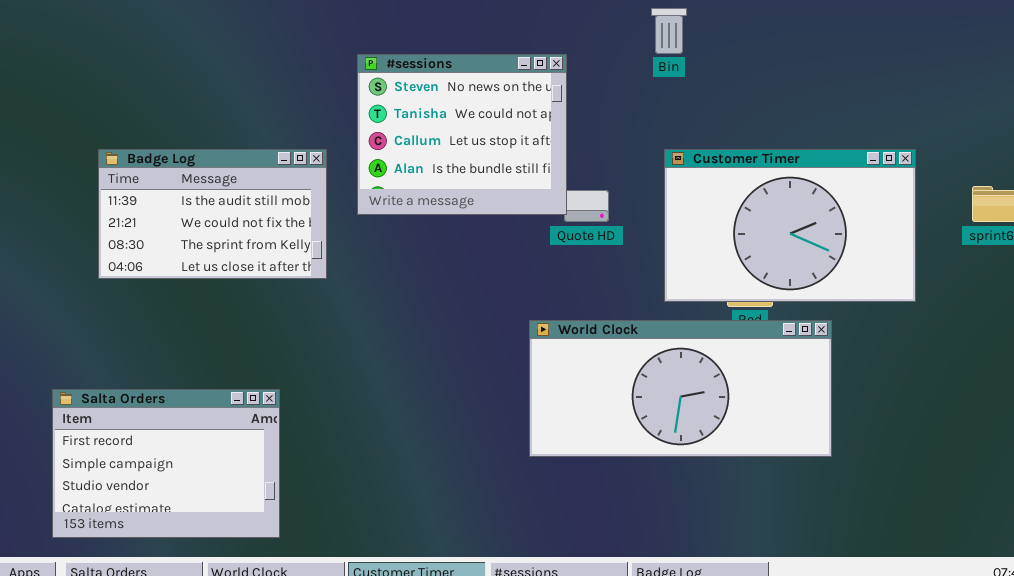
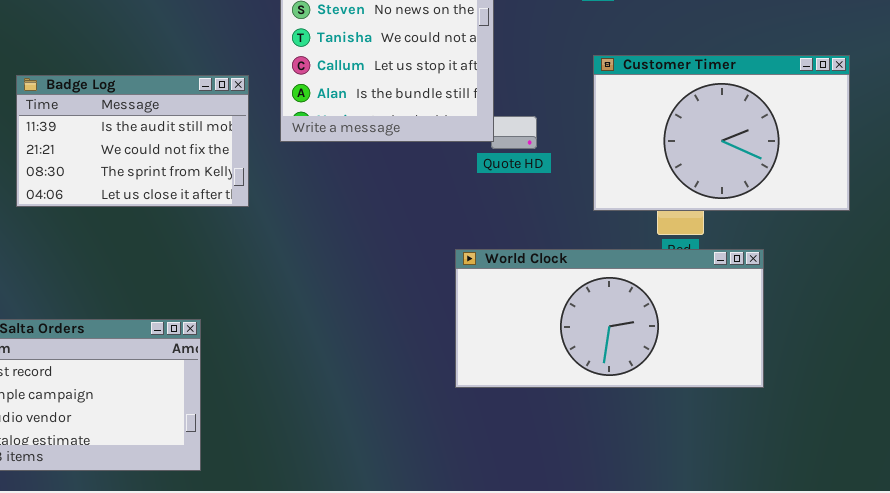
Customer Timer: [664,149,916,302] -> [593,55,850,211], moved

